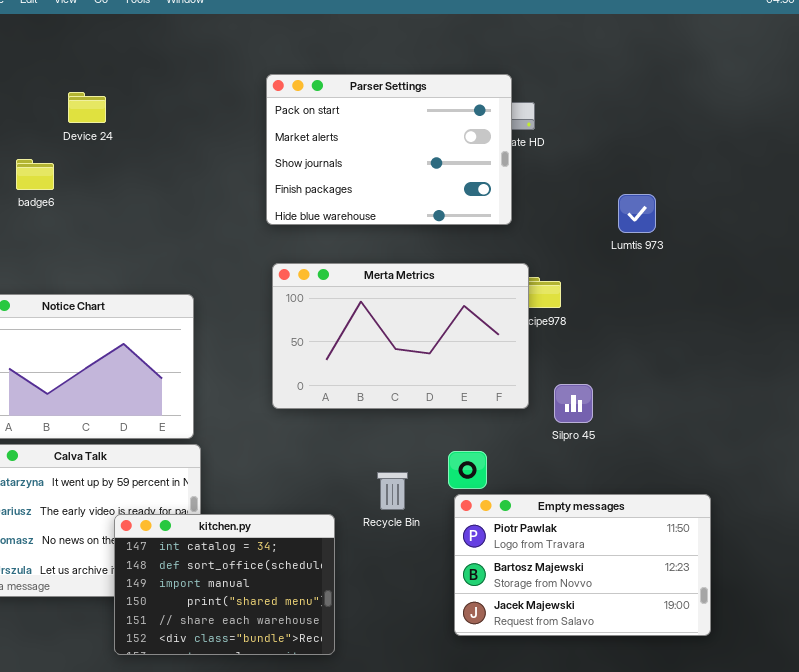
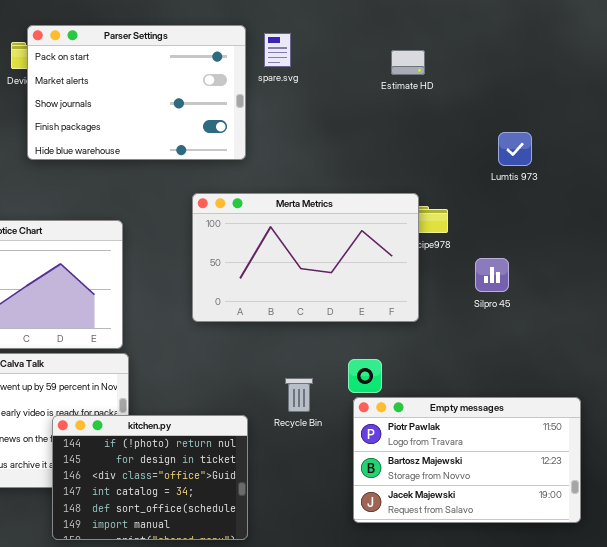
Parser Settings: [266,74,512,225] -> [27,25,246,160], moved
Silpro 45: [554,384,593,423] -> [475,258,509,292], moved
kitchen.py: [114,514,335,655] -> [52,415,248,540], scrolled up 3 rows

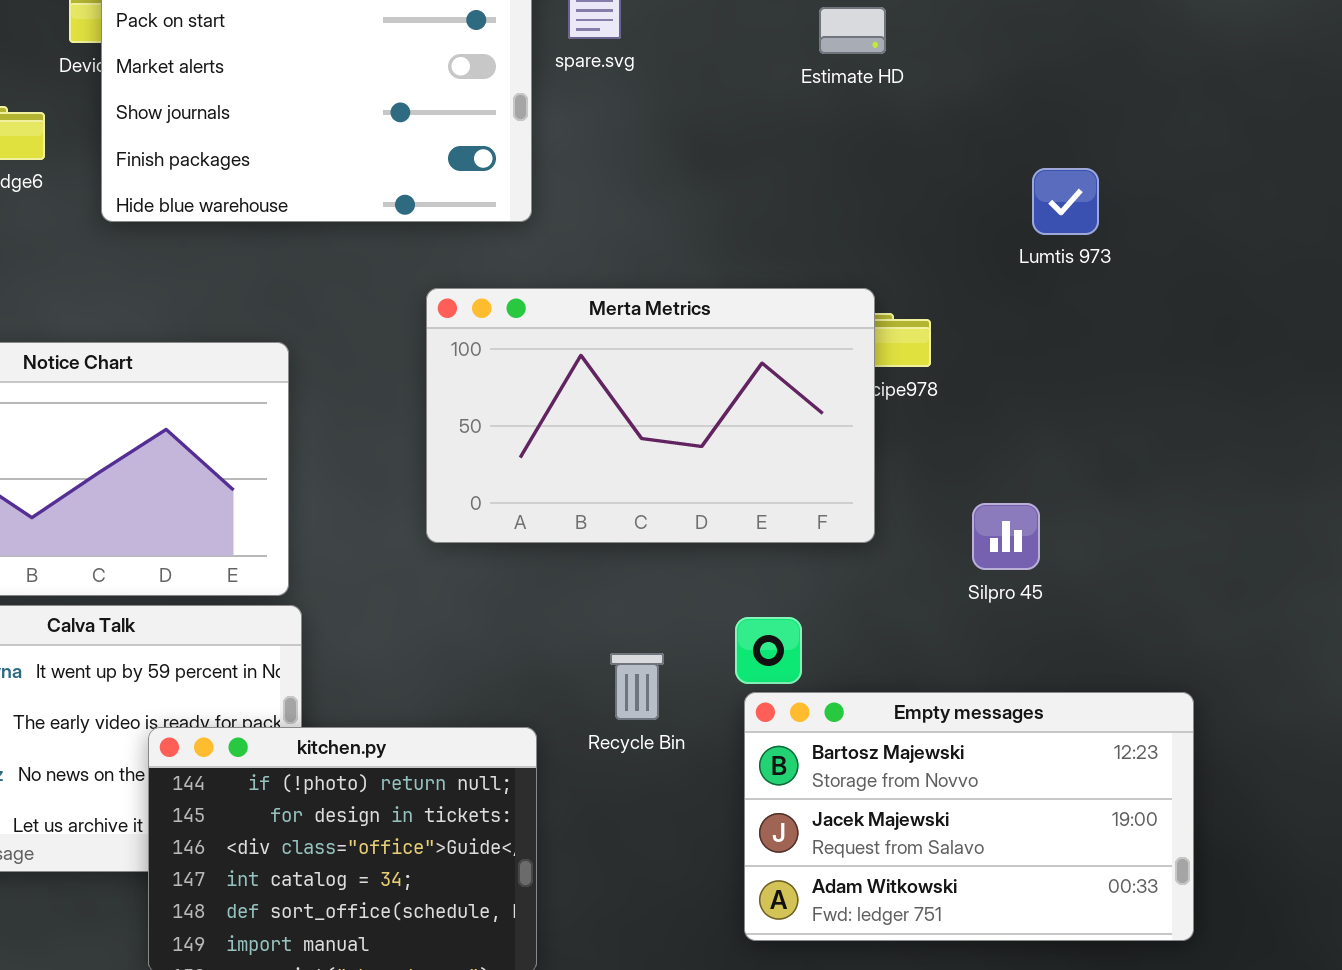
Silpro 45: [475,258,509,292] -> [972,503,1040,570], moved
Empty messages: [353,397,581,523] -> [744,692,1194,941], scrolled down 1 row

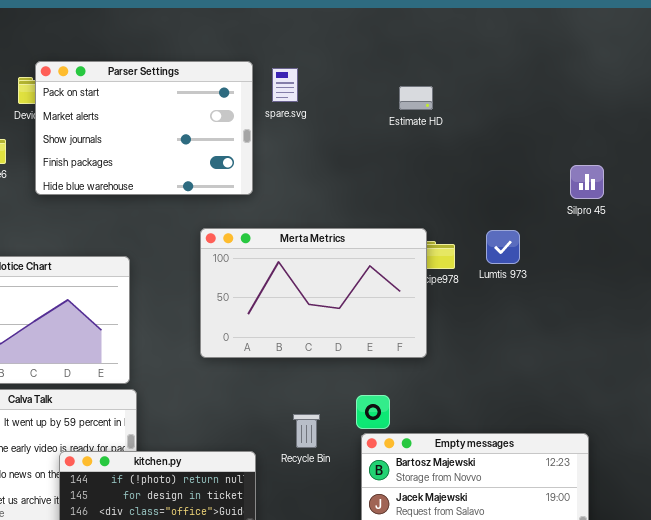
Lumtis 973: [1032,168,1099,235] -> [486,230,520,264], moved
Silpro 45: [972,503,1040,570] -> [570,165,604,199], moved

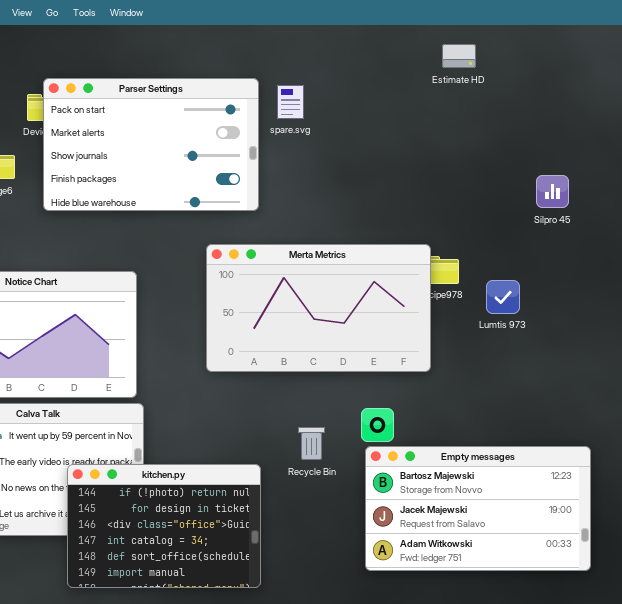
Estimate HD: [399,86,433,110] -> [442,44,476,68], moved
Silpro 45: [570,165,604,199] -> [536,175,569,208], moved
Lumtis 973: [486,230,520,264] -> [486,280,520,314], moved

